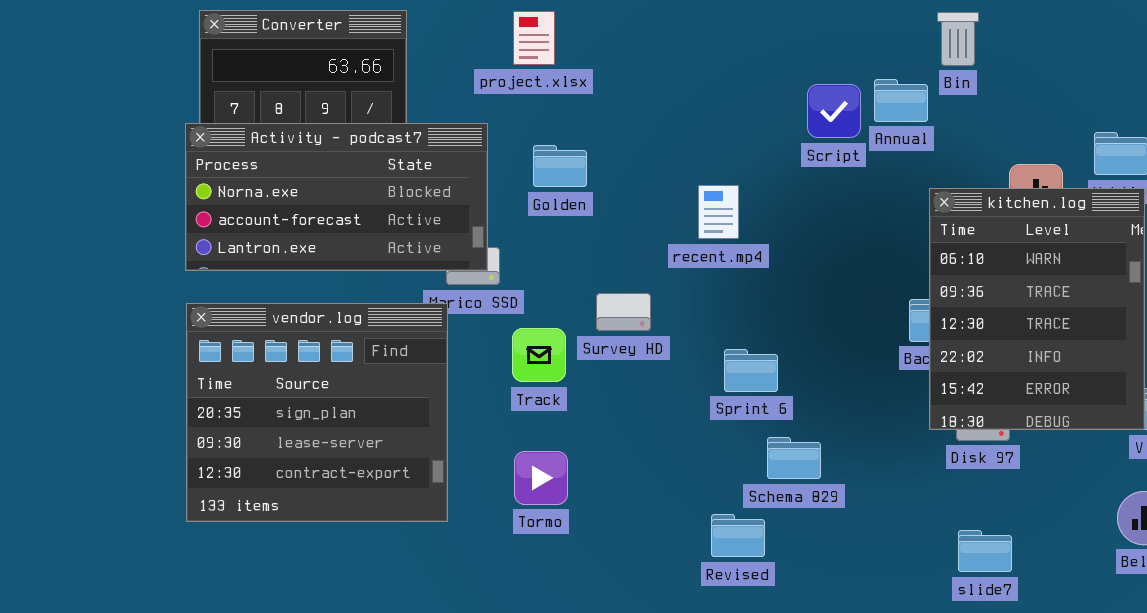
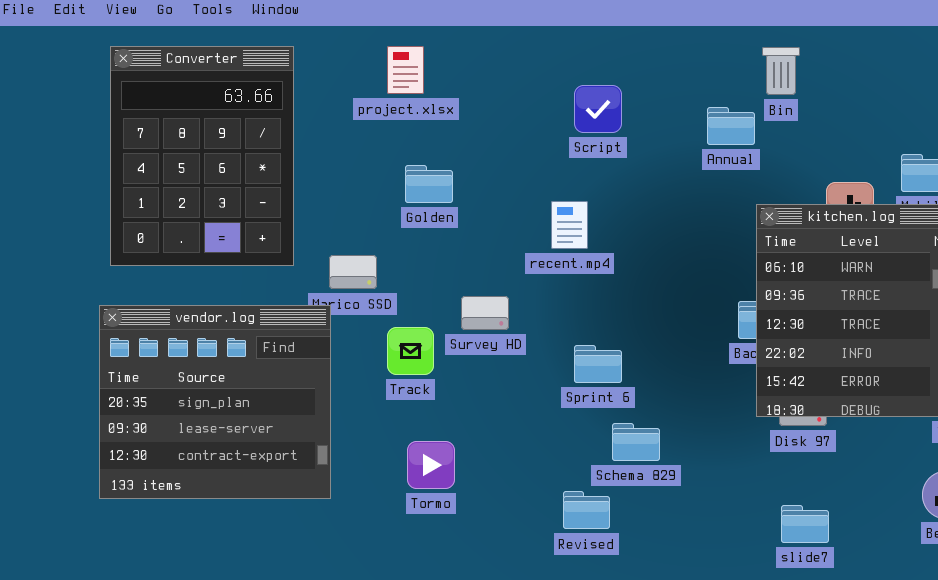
Script: [807,84,861,138] -> [574,85,622,133], moved
Activity - podcast7: [185,123,488,271] -> none, closed
Tormo: [514,451,568,505] -> [407,441,455,489], moved

